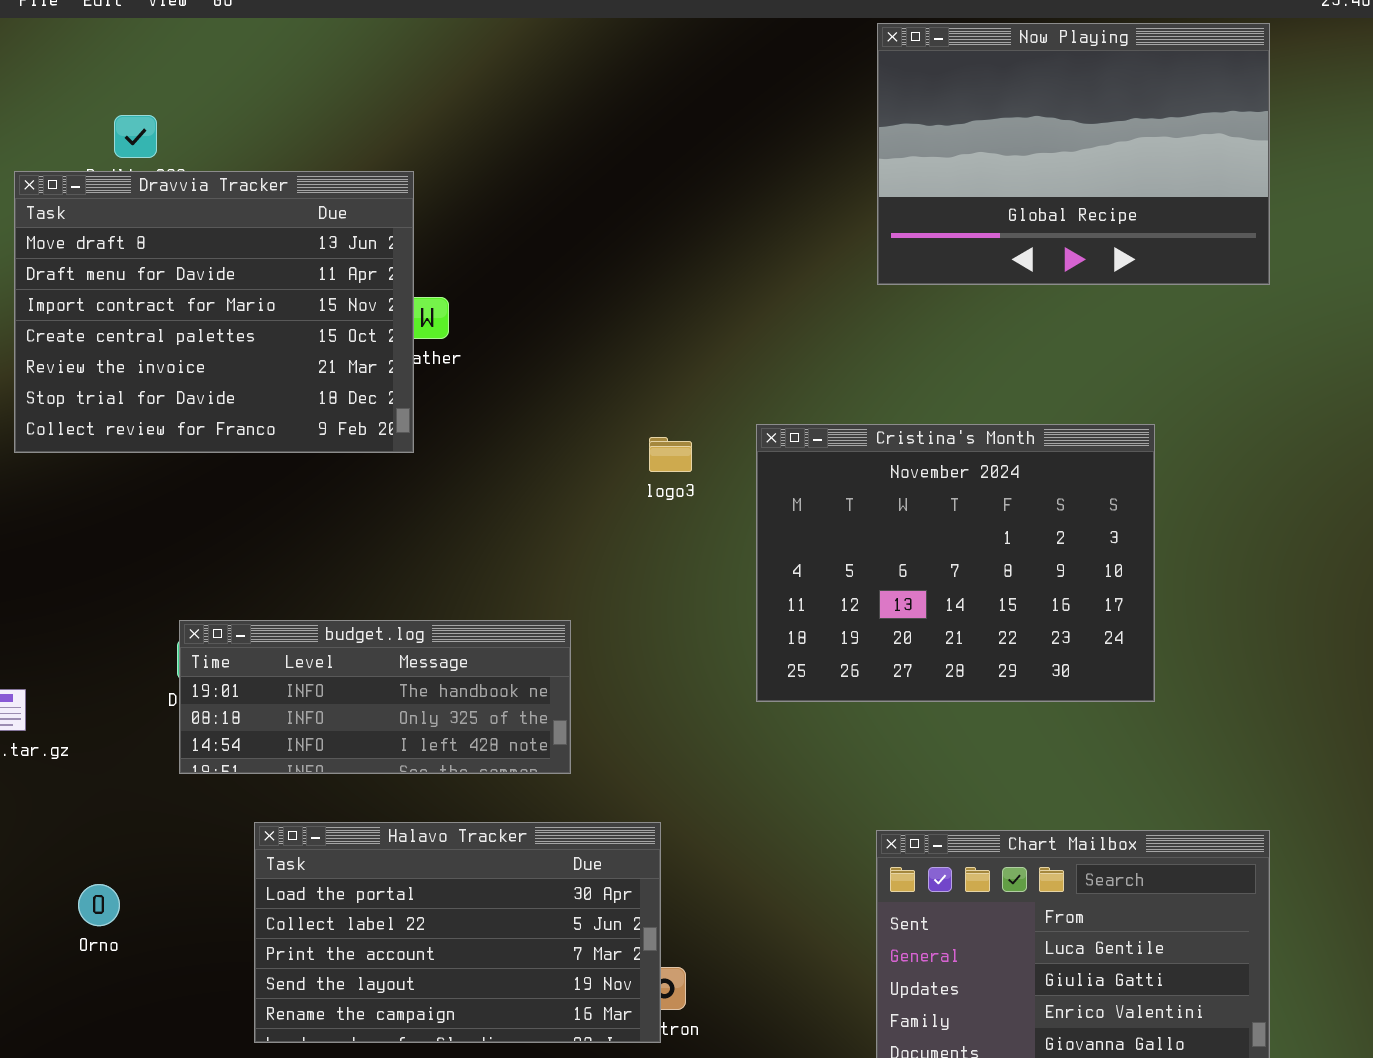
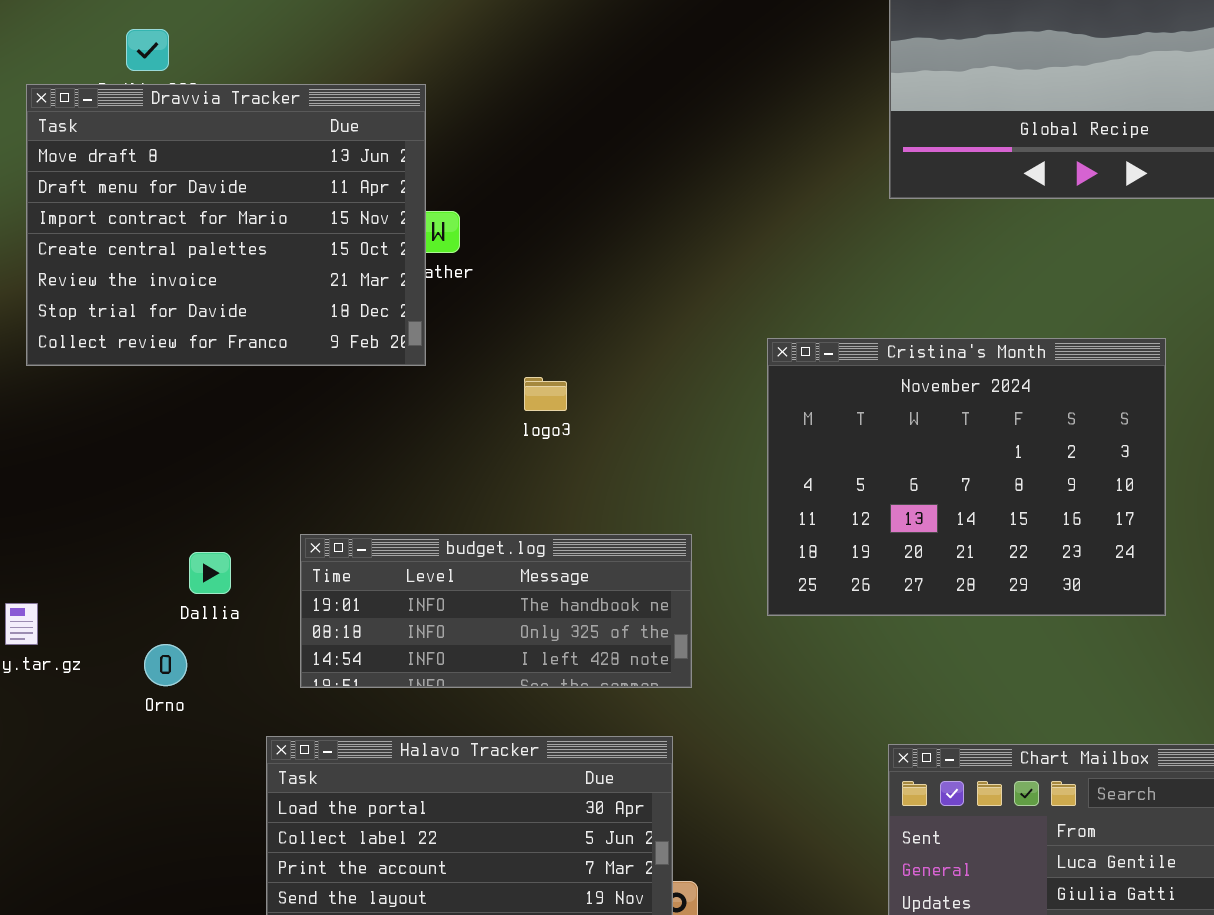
logo3: [649,437,692,472] -> [524,377,567,411], moved
budget.log: [179,620,571,774] -> [300,534,692,688], moved
Orno: [78,884,120,926] -> [144,644,187,686], moved

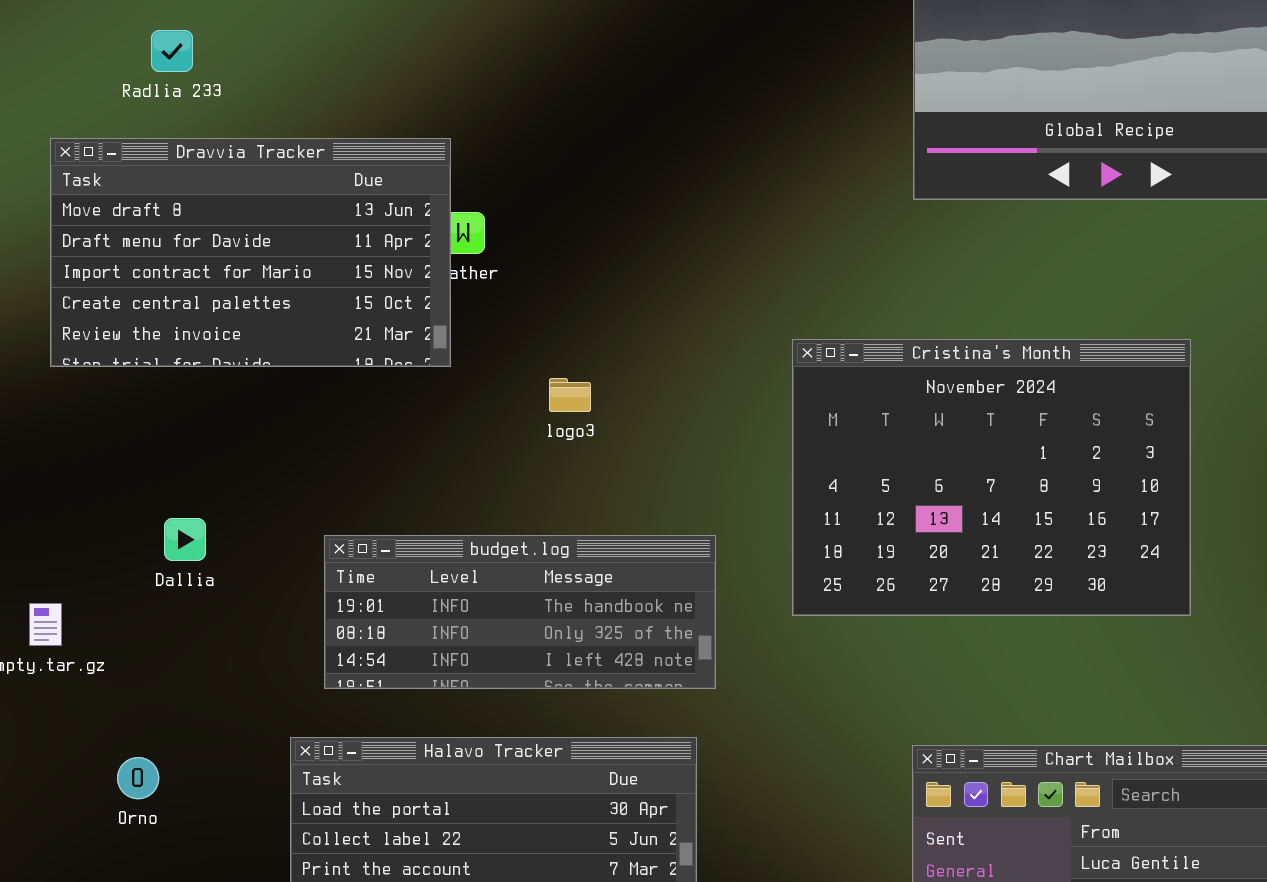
Dravvia Tracker: [26,84,426,366] -> [50,138,451,367], resized
Dallia: [189,552,231,594] -> [164,518,206,561], moved
Orno: [144,644,187,686] -> [117,757,159,799], moved

